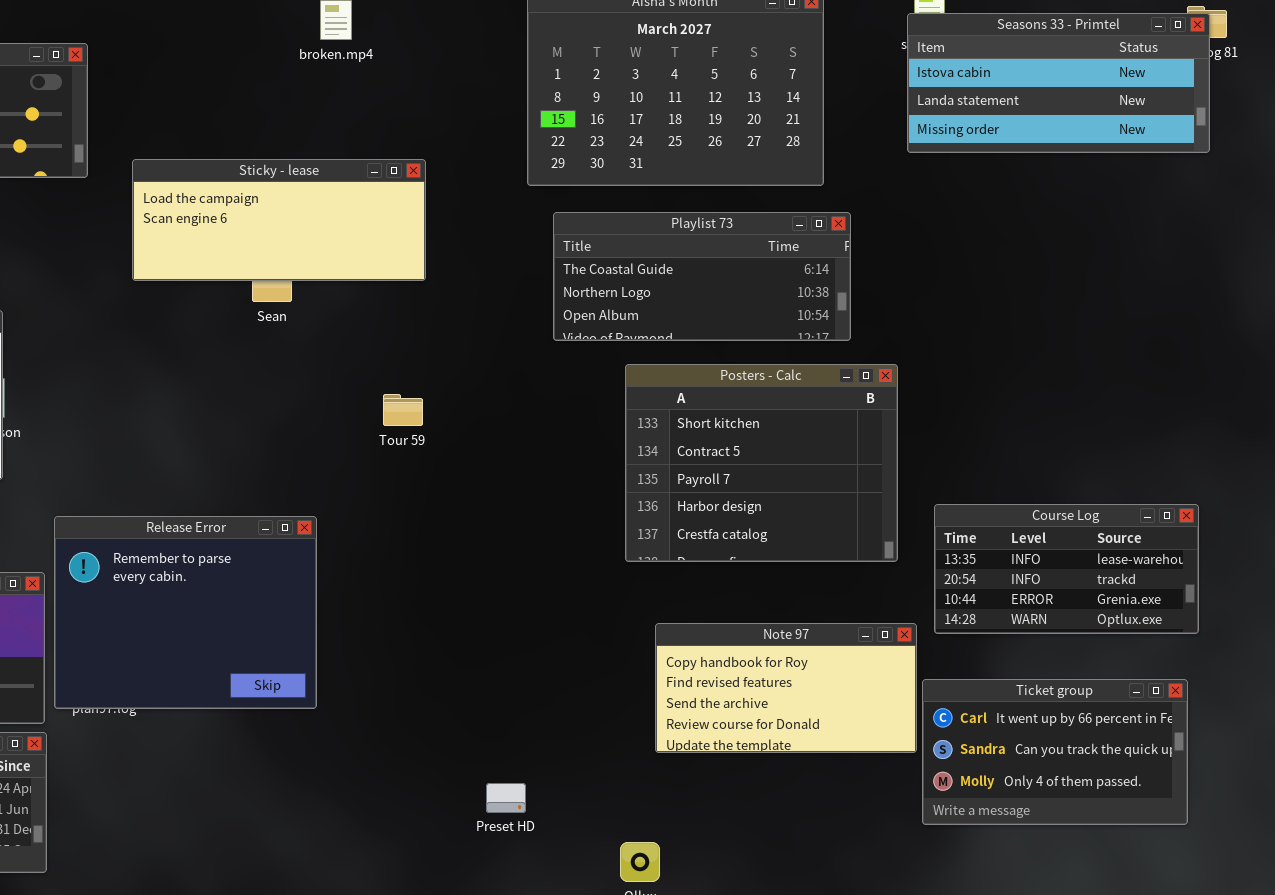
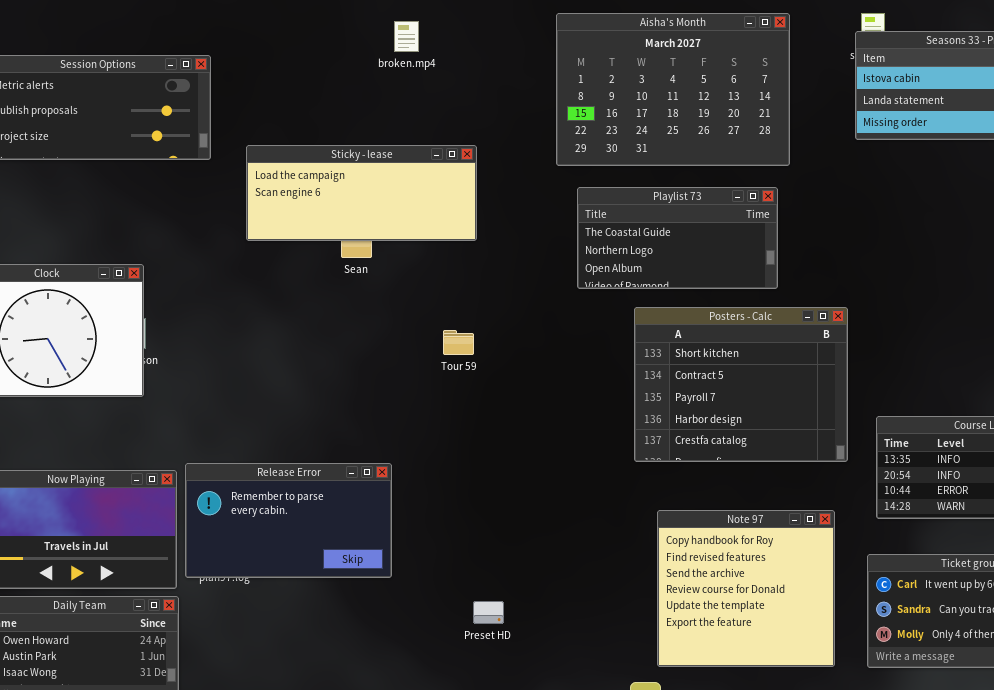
Playlist 73: [553,212,851,341] -> [577,187,778,289], resized
Release Error: [54,516,317,709] -> [185,463,392,578], resized
Note 97: [655,623,917,753] -> [657,510,835,667], resized
Preset HD: [486,783,526,813] -> [473,601,504,624], moved

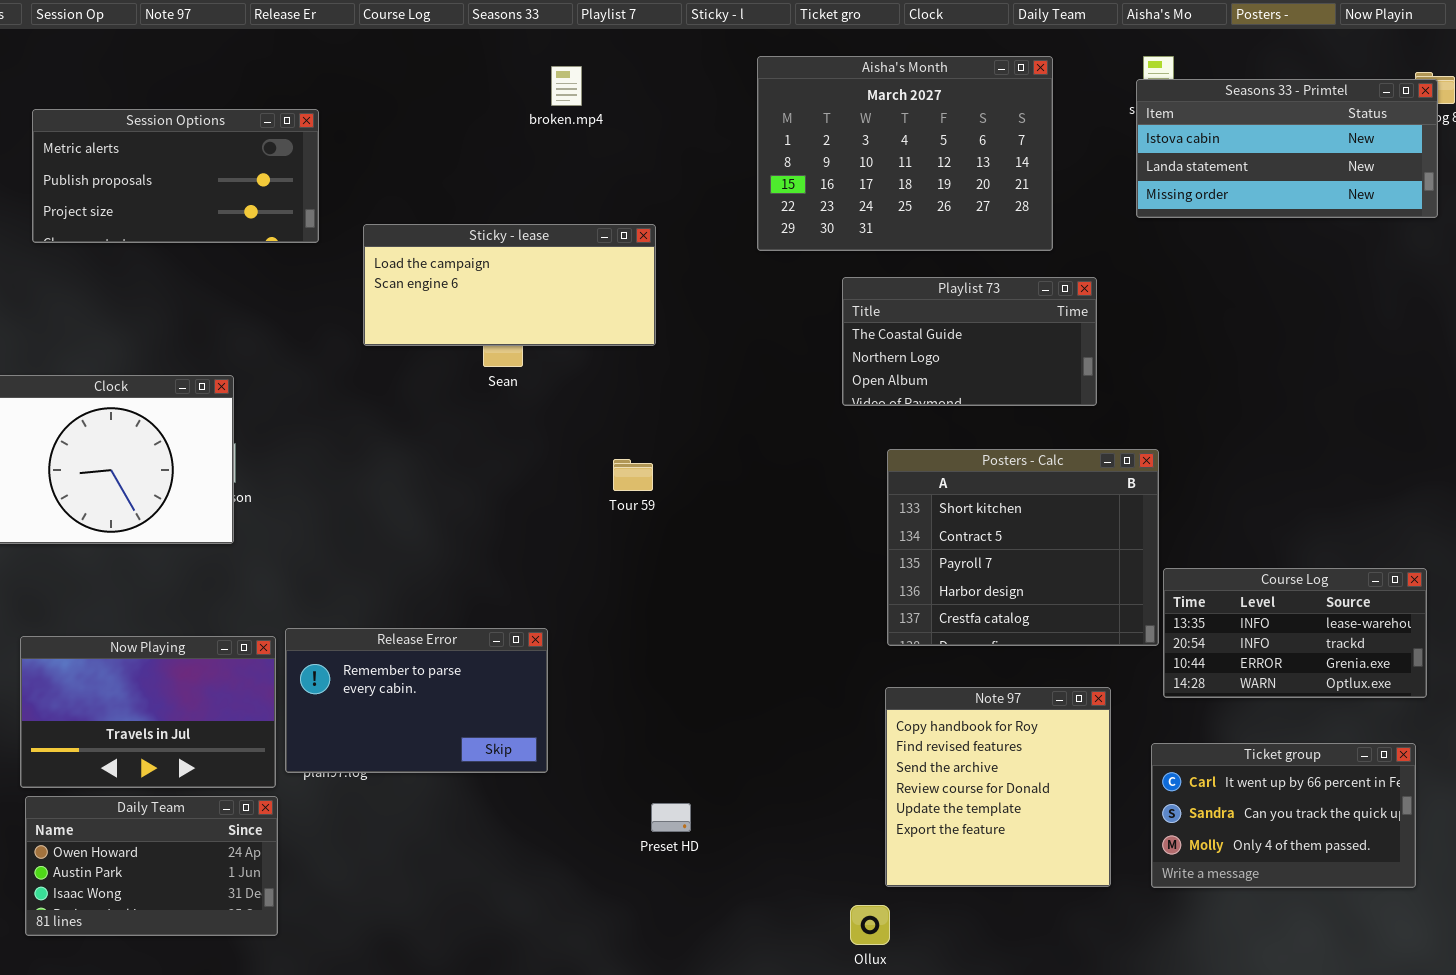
Playlist 73: [577,187,778,289] -> [842,277,1097,406], moved
Posters - Calc: [634,307,848,462] -> [887,449,1159,646], moved

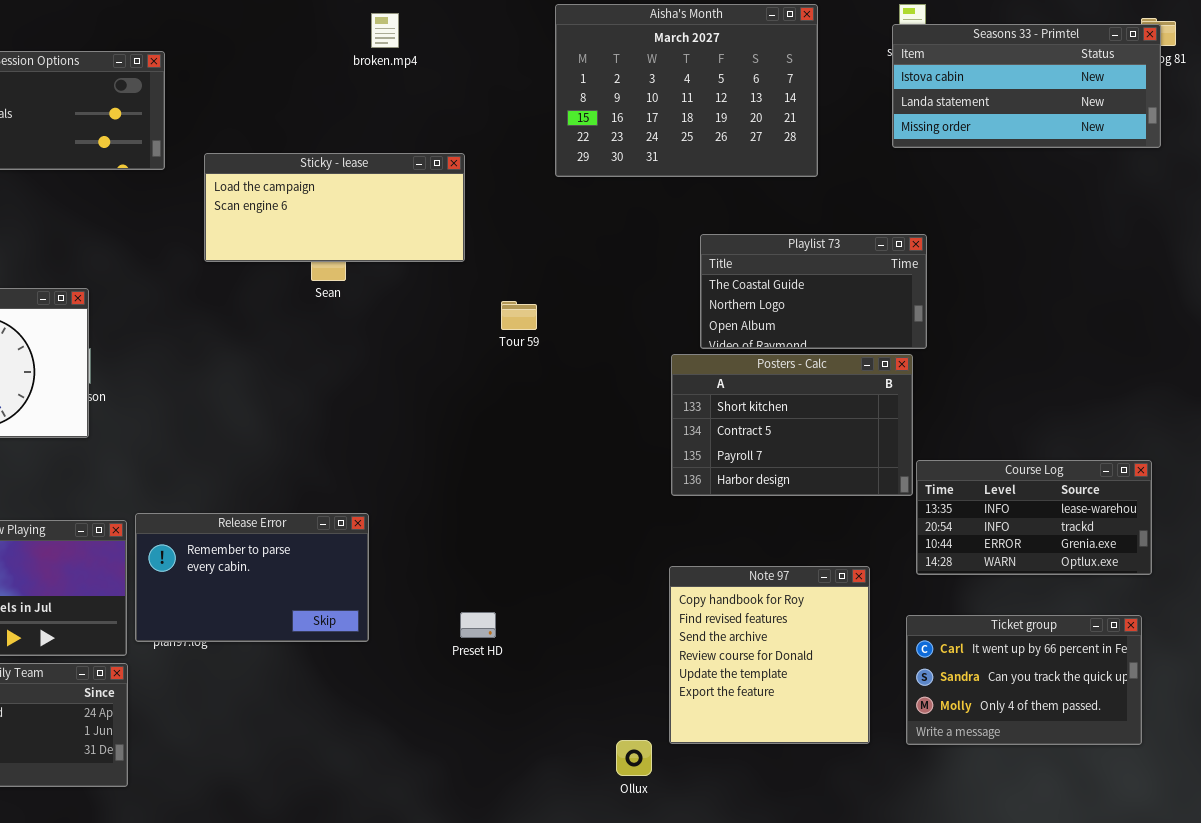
Playlist 73: [842,277,1097,406] -> [700,234,927,349], moved
Posters - Calc: [887,449,1159,646] -> [671,354,913,496], resized
Tour 59: [613,459,653,491] -> [501,301,537,330], moved
Preset HD: [651,803,691,832] -> [460,612,496,638], moved
Ollux: [850,905,890,945] -> [616,740,652,776], moved

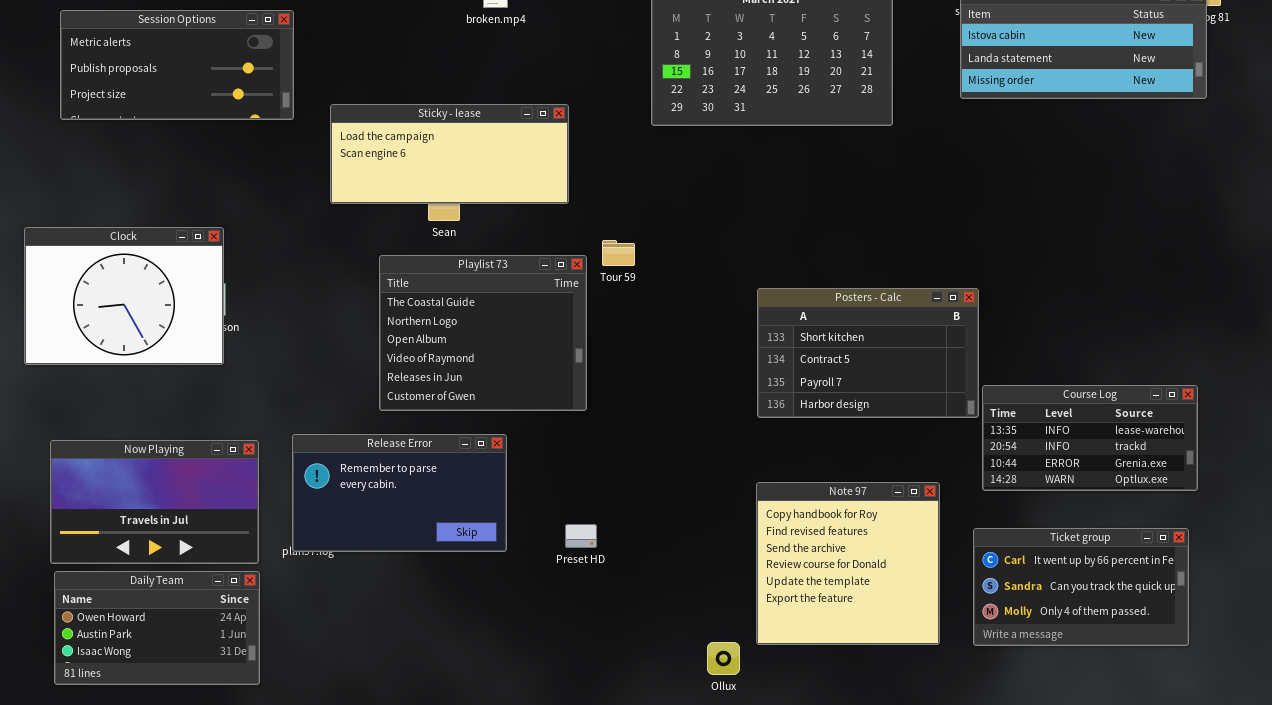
Playlist 73: [700,234,927,349] -> [379,255,587,411], moved, resized
Release Error: [135,513,369,642] -> [292,434,507,552], moved

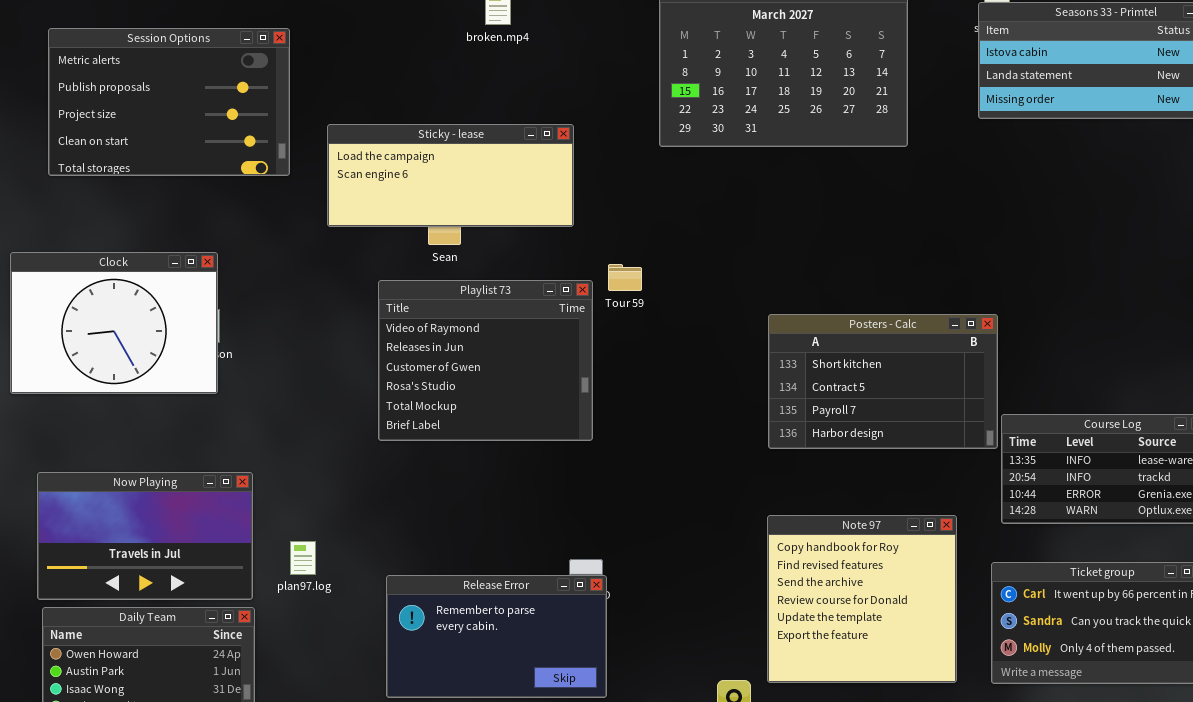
Session Options: [60,10,294,120] -> [48,28,290,176], resized
Playlist 73: [379,255,587,411] -> [378,280,593,441], scrolled down 3 rows
Release Error: [292,434,507,552] -> [386,575,607,698], moved

